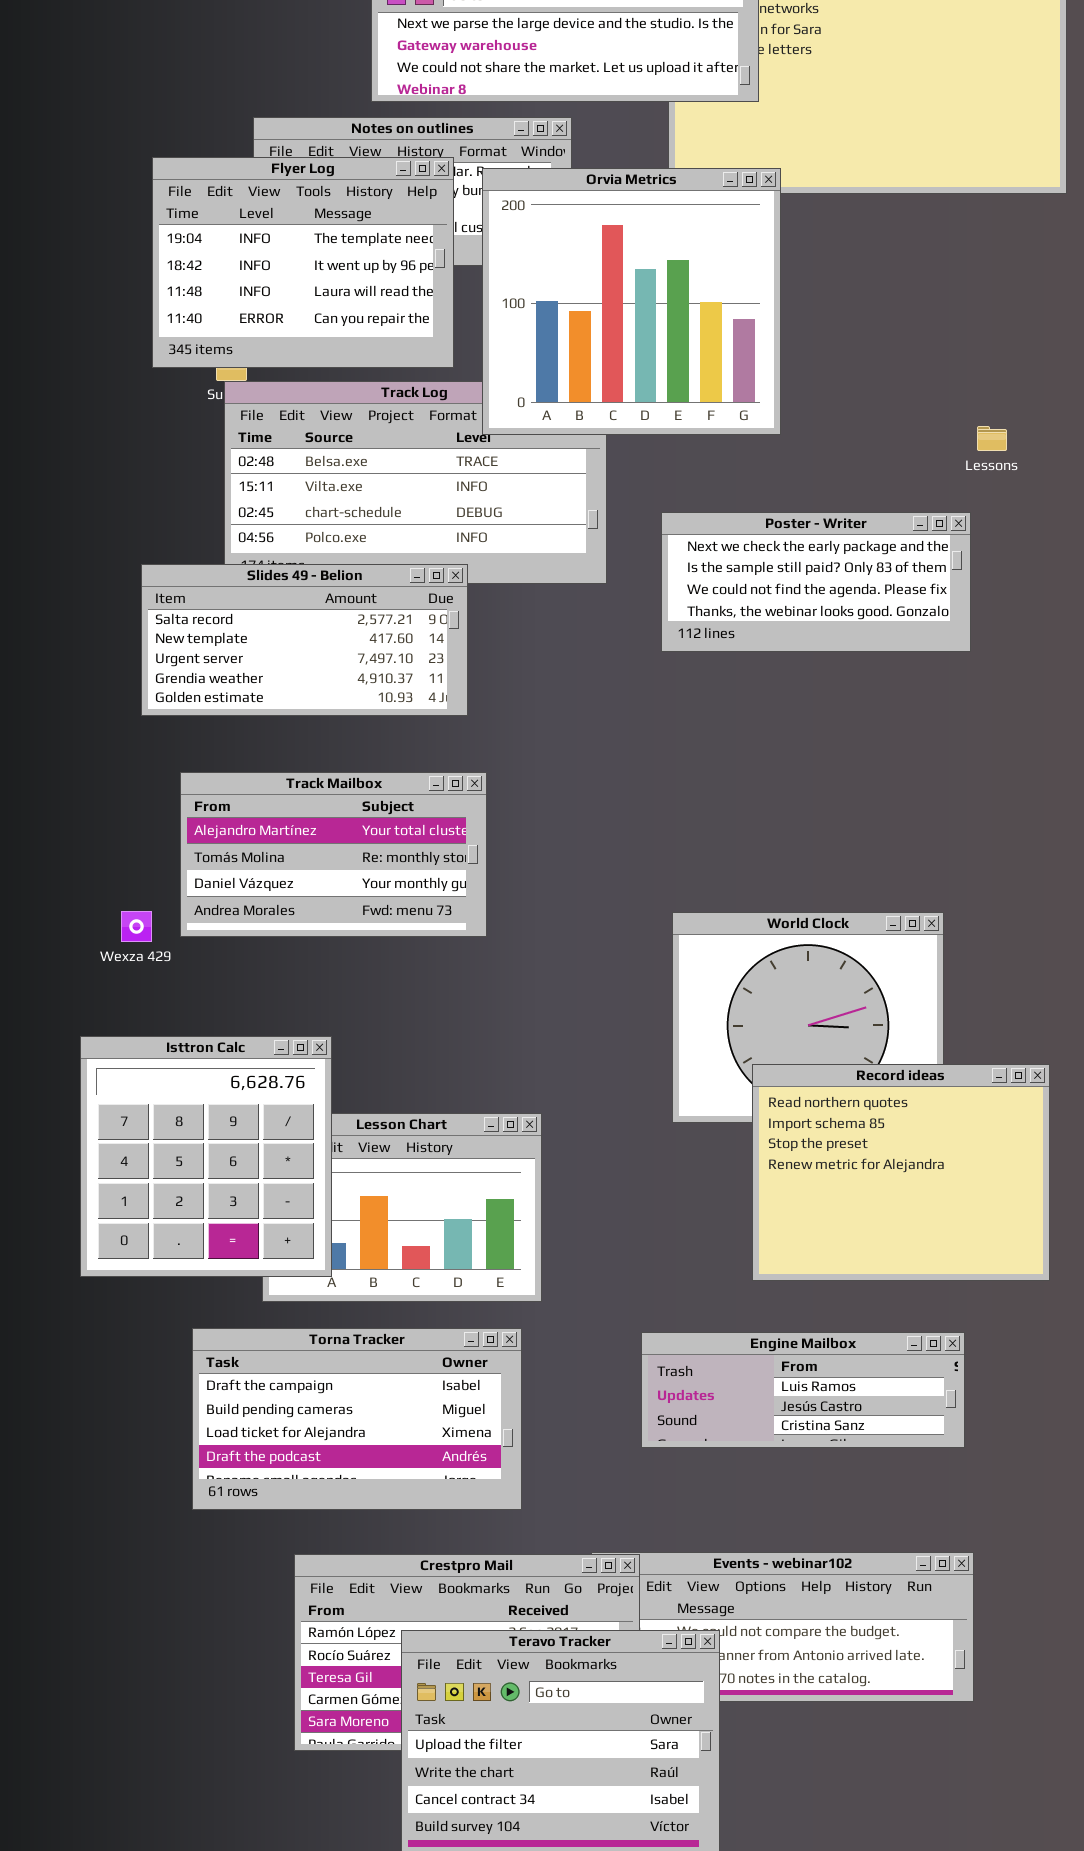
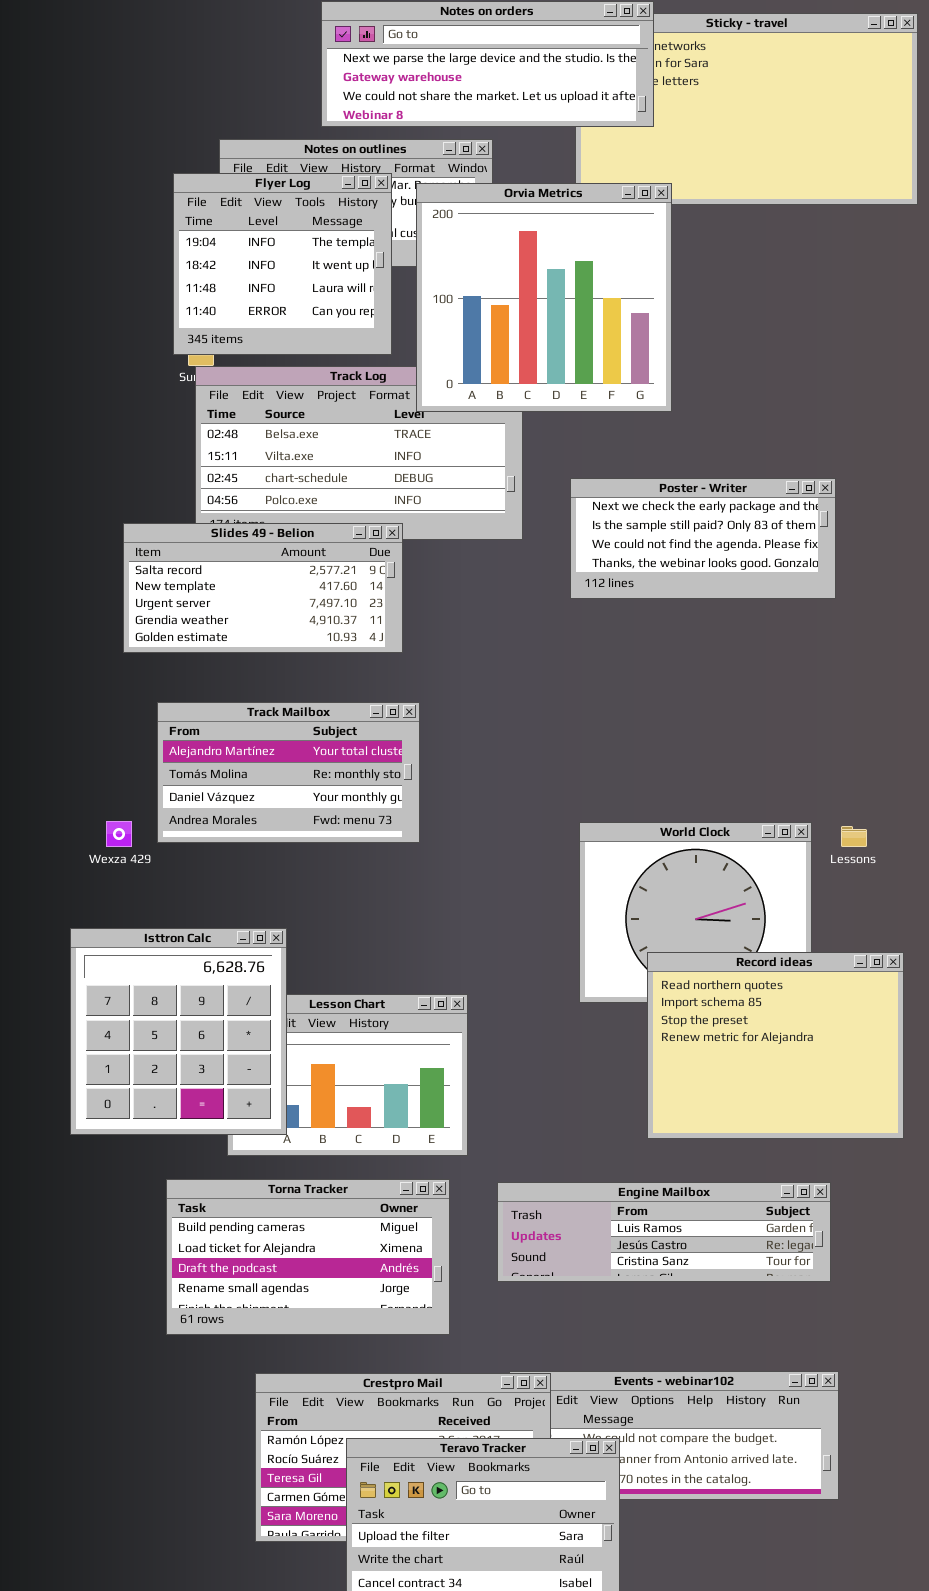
Flyer Log: [152,157,454,368] -> [173,173,392,355], resized
Lessons: [977,426,1007,451] -> [841,826,867,847], moved
Torna Tracker: [192,1328,522,1510] -> [166,1179,450,1335], scrolled down 1 row
Engine Mailbox: [641,1332,965,1448] -> [497,1182,831,1282], resized

